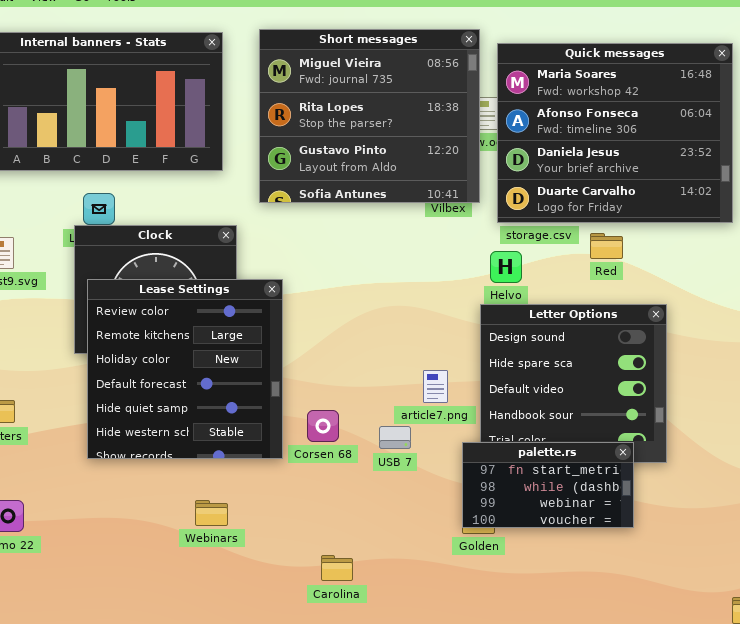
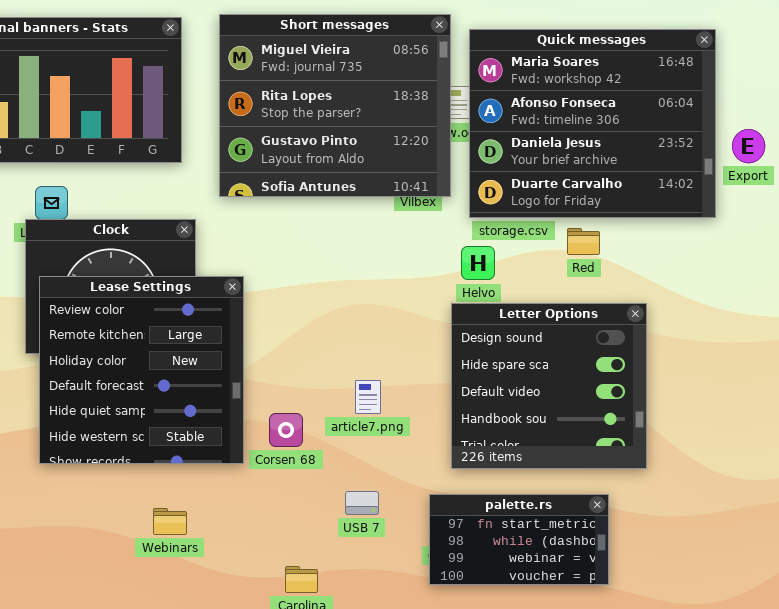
article7.png: [423,370,448,403] -> [355,380,381,414], moved
USB 7: [379,426,411,449] -> [345,491,379,515], moved
palette.rs: [462,442,634,528] -> [429,494,609,585], moved

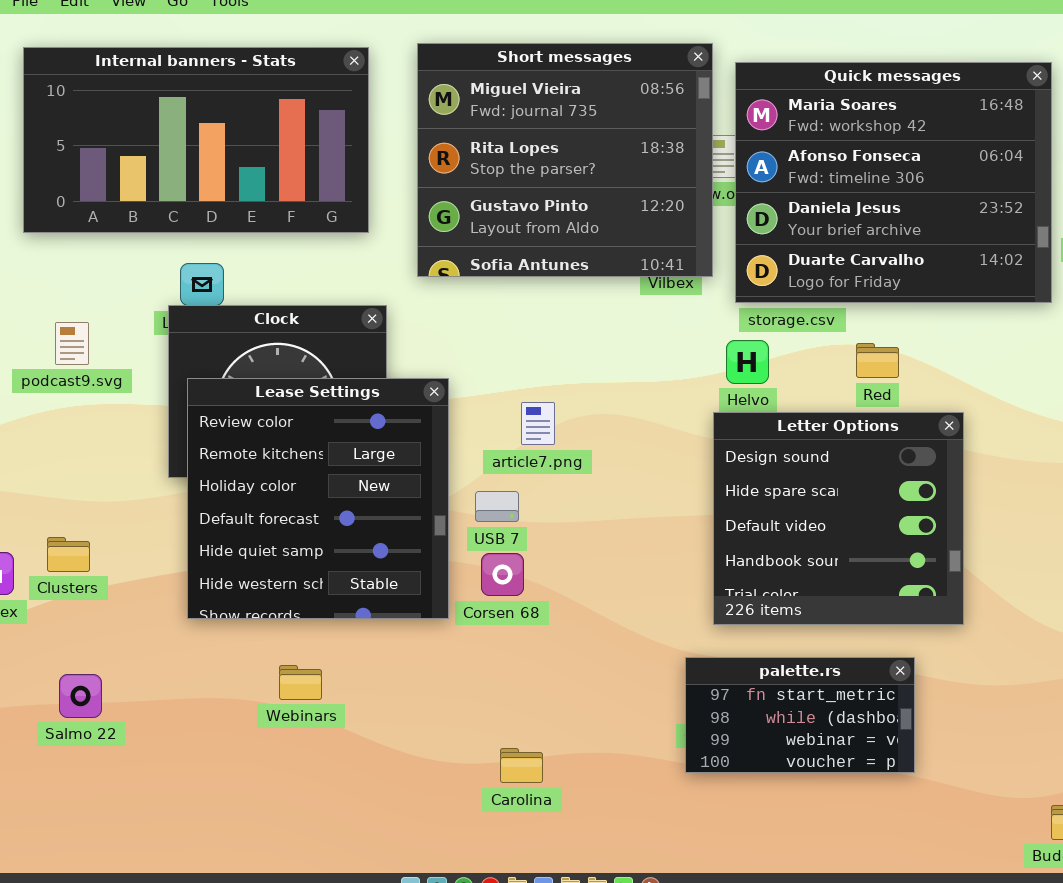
Red: [567,228,600,255] -> [856,343,899,378], moved
article7.png: [355,380,381,414] -> [521,402,555,445], moved
USB 7: [345,491,379,515] -> [475,491,519,522], moved
Webinars: [153,508,187,535] -> [279,665,322,700], moved

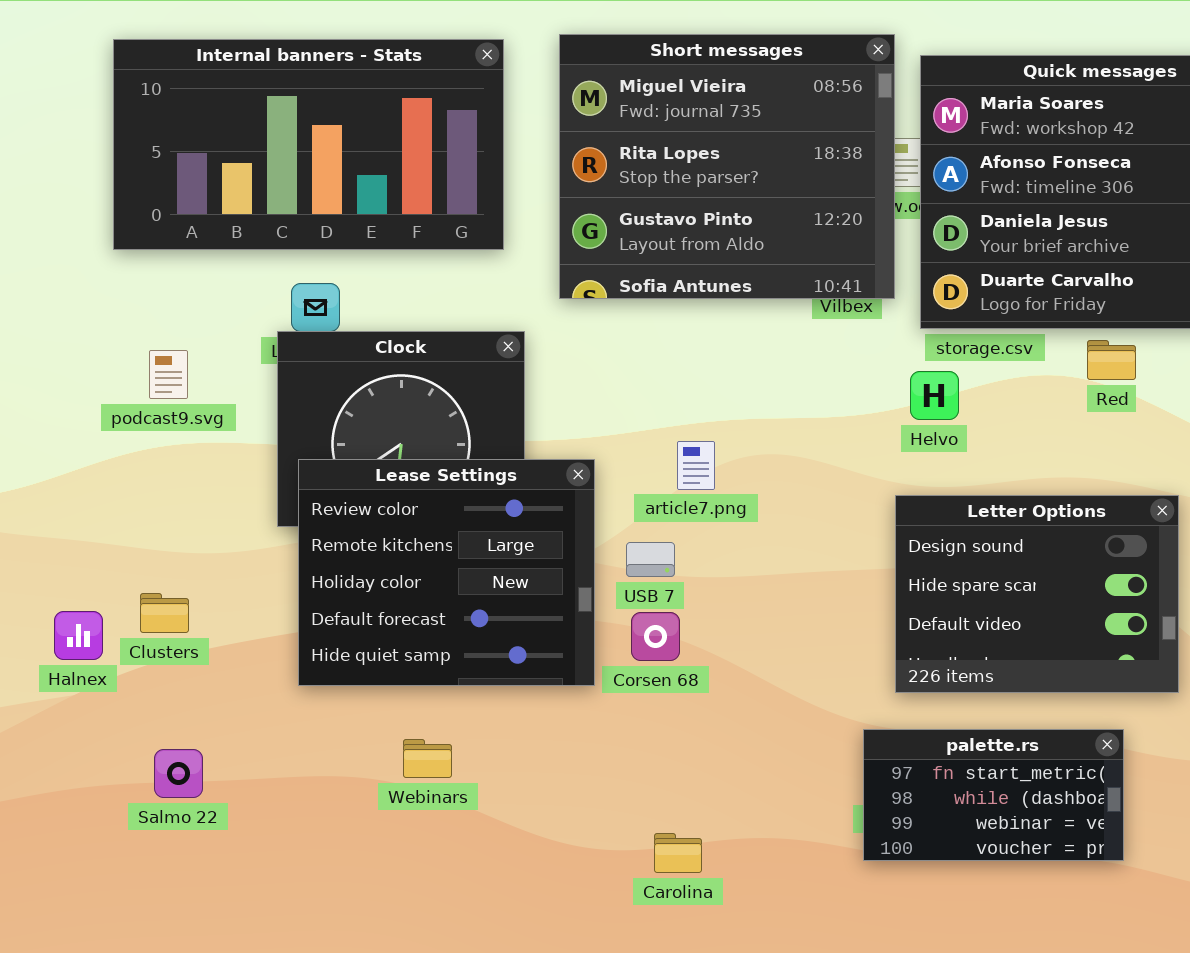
Red: [856,343,899,378] -> [1087,340,1136,380], moved
Lease Settings: [187,378,449,619] -> [298,459,595,686], resized
Letter Options: [713,412,964,625] -> [895,495,1179,693], resized

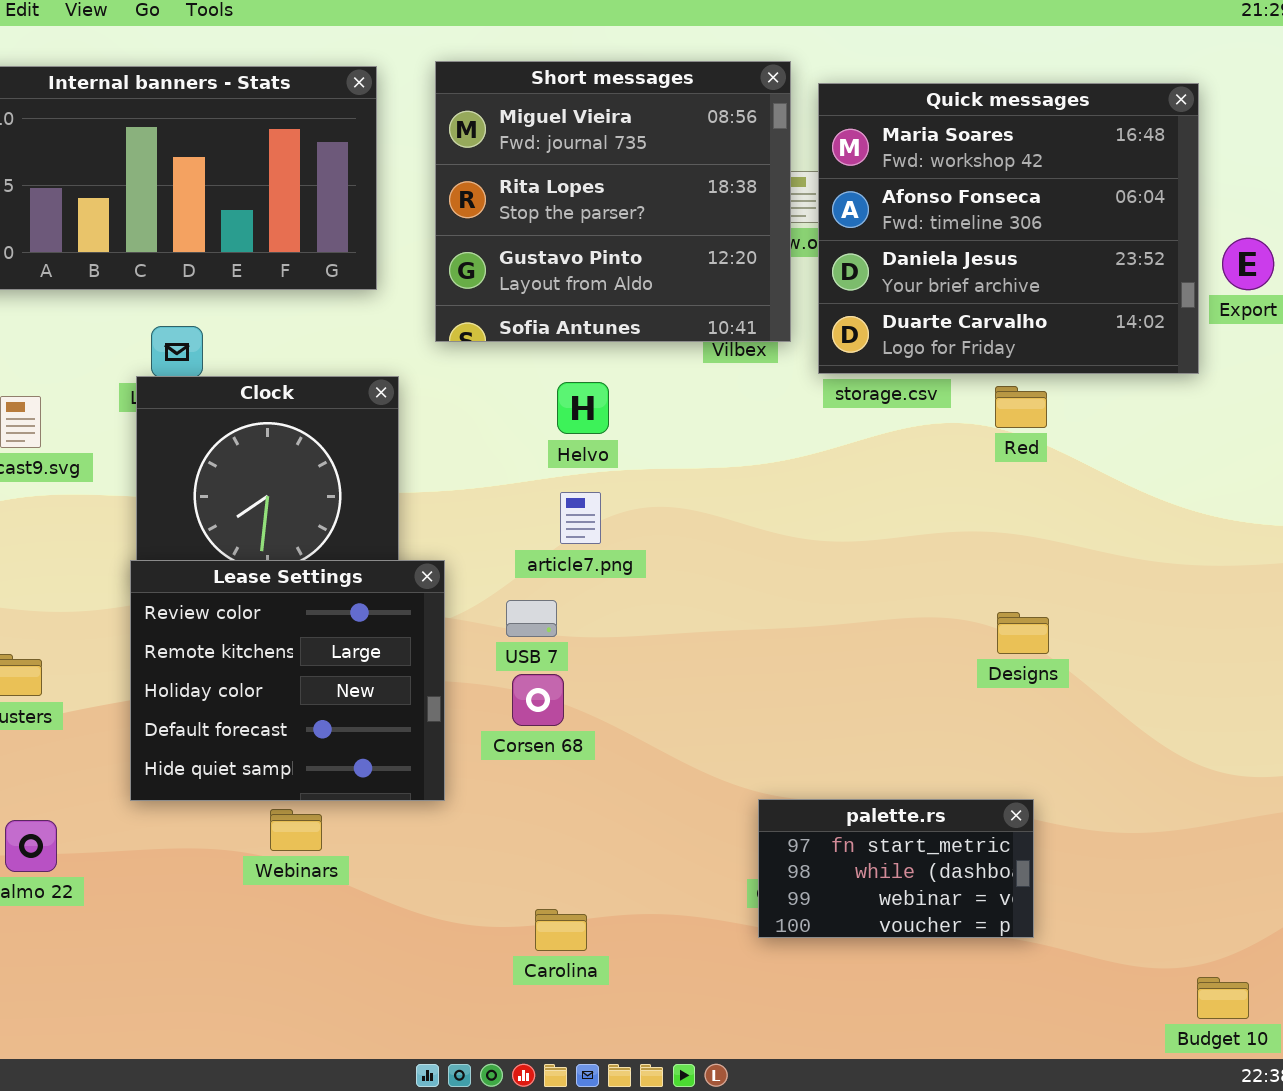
Helvo: [910,371,959,420] -> [557,382,609,434], moved
Lease Settings: [298,459,595,686] -> [130,560,445,801], moved
Letter Options: [895,495,1179,693] -> none, closed

